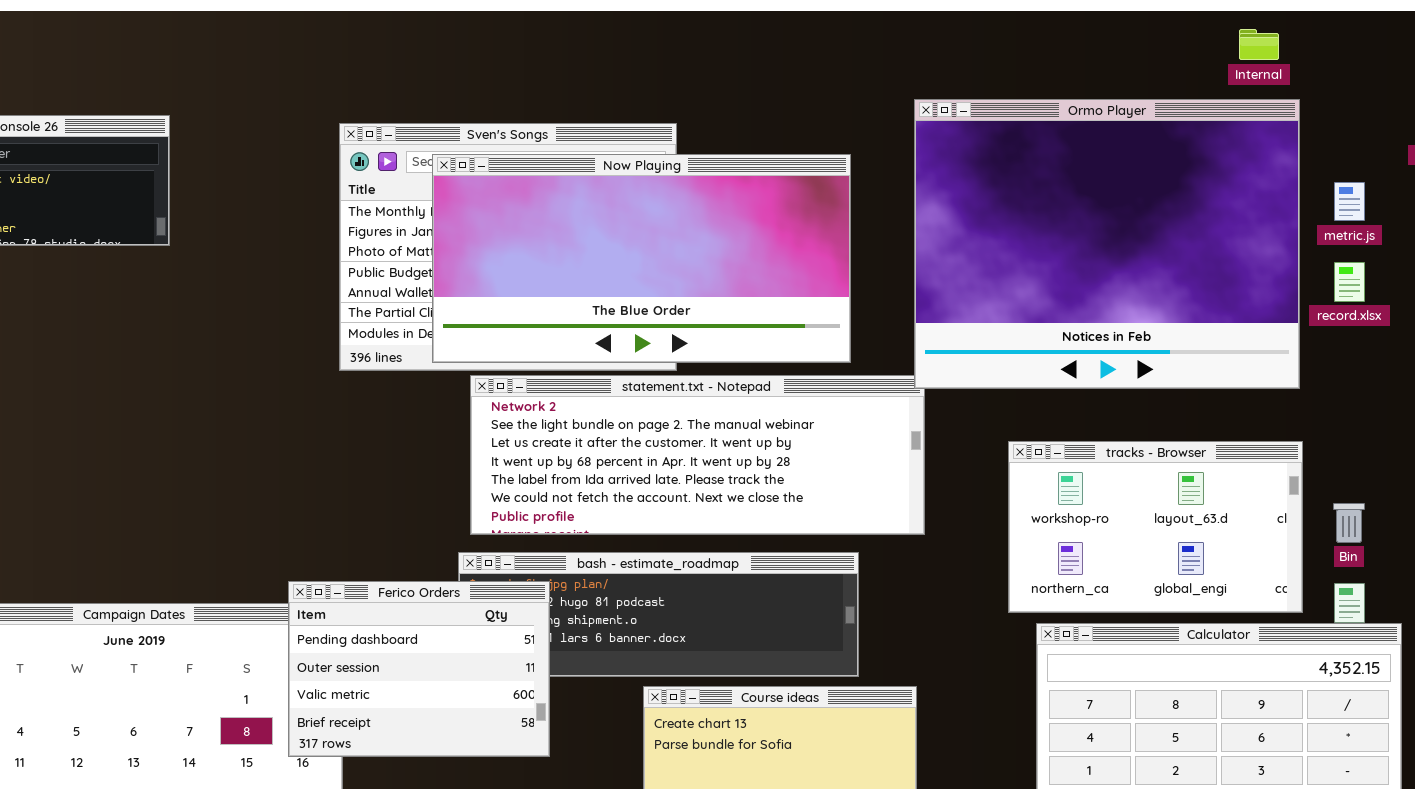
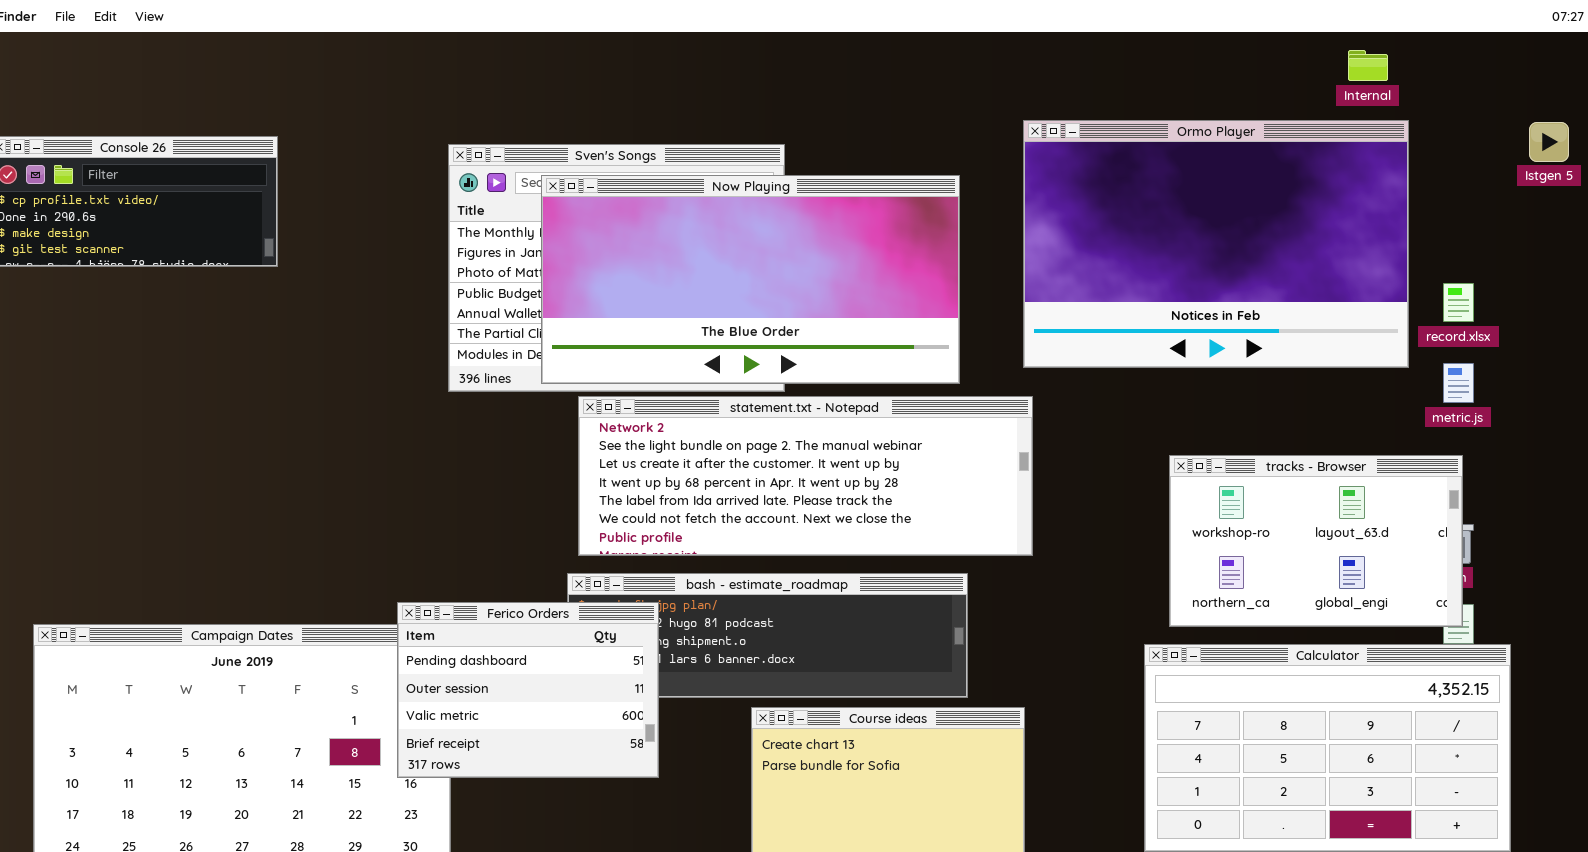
Ormo Player: [914,99,1300,389] -> [1023,120,1409,368], resized
metric.js: [1334,182,1365,221] -> [1443,363,1474,403], moved
tracks - Browser: [1008,441,1303,613] -> [1169,455,1463,627], moved

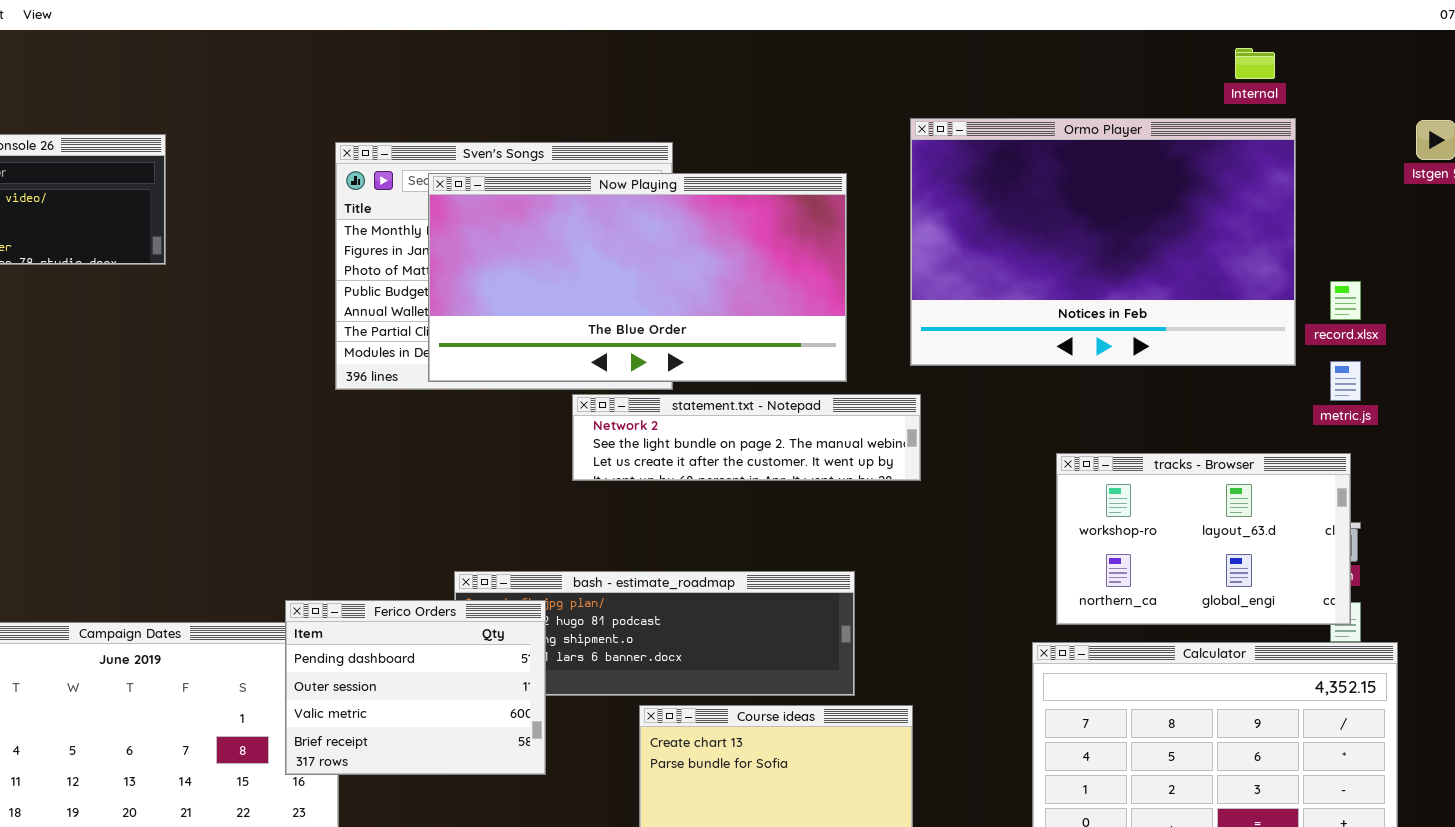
statement.txt - Notepad: [578,396,1033,556] -> [572,394,921,481], resized

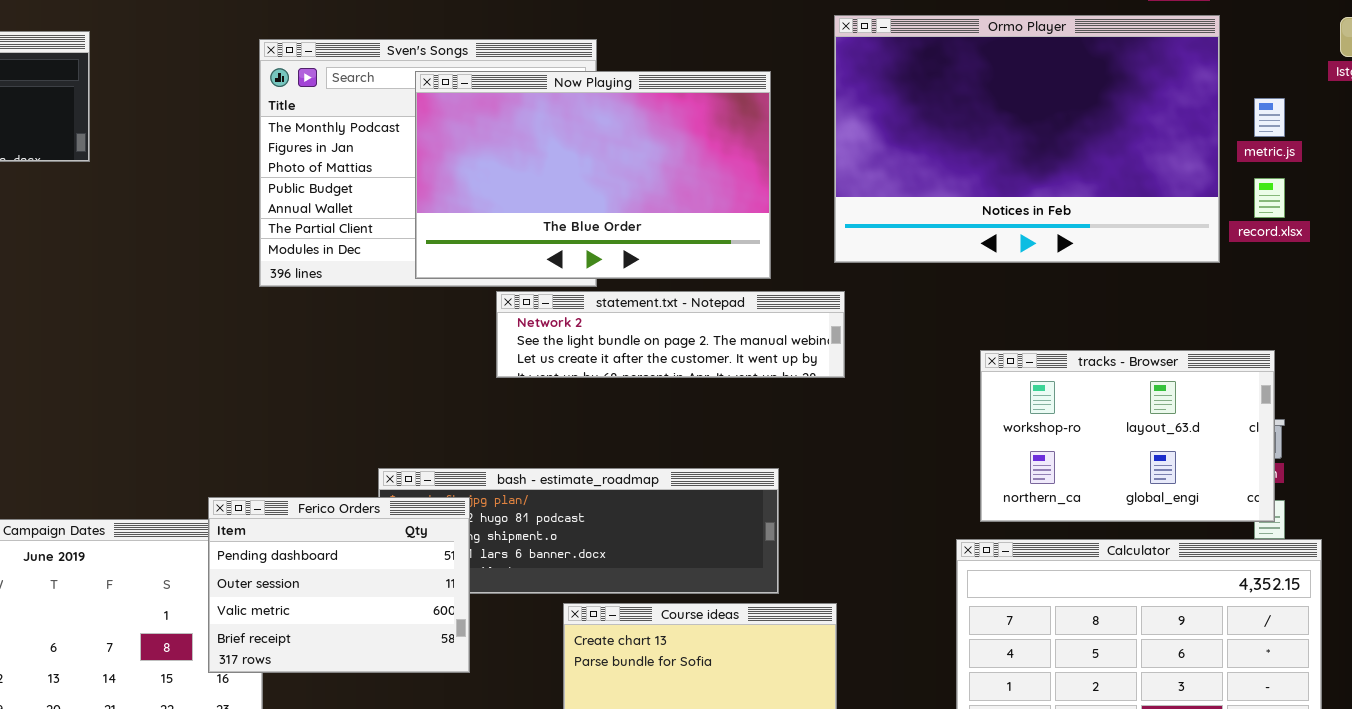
Now Playing: [428,173,847,382] -> [415,71,771,279], resized
metric.js: [1330,361,1361,401] -> [1254,98,1285,137], moved

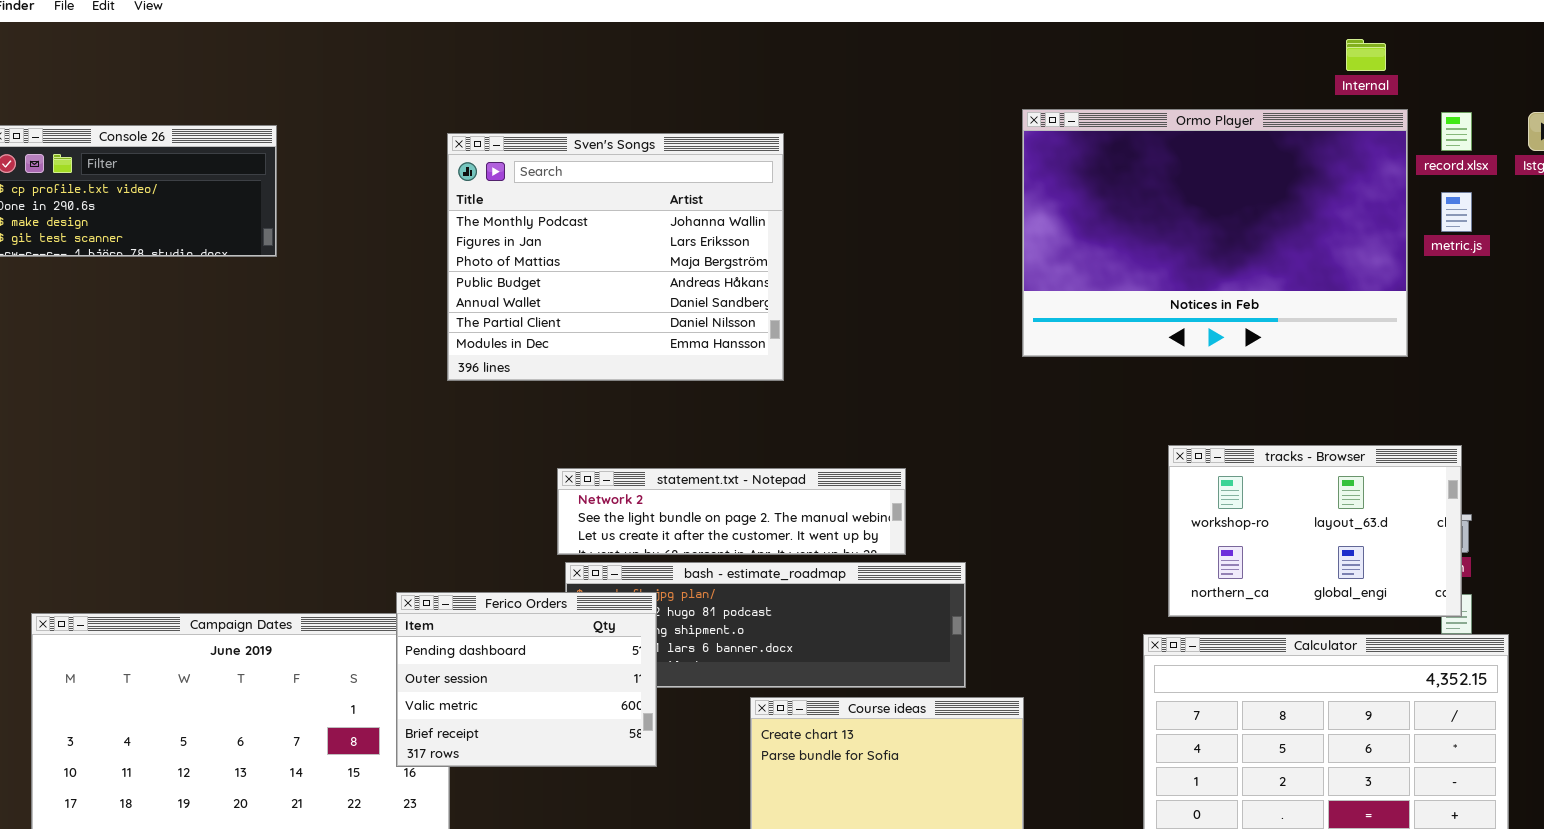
Now Playing: [415,71,771,279] -> none, closed
record.xlsx: [1254,178,1285,218] -> [1441,112,1472,151], moved
statement.txt - Notepad: [496,291,845,378] -> [557,468,906,555], moved

